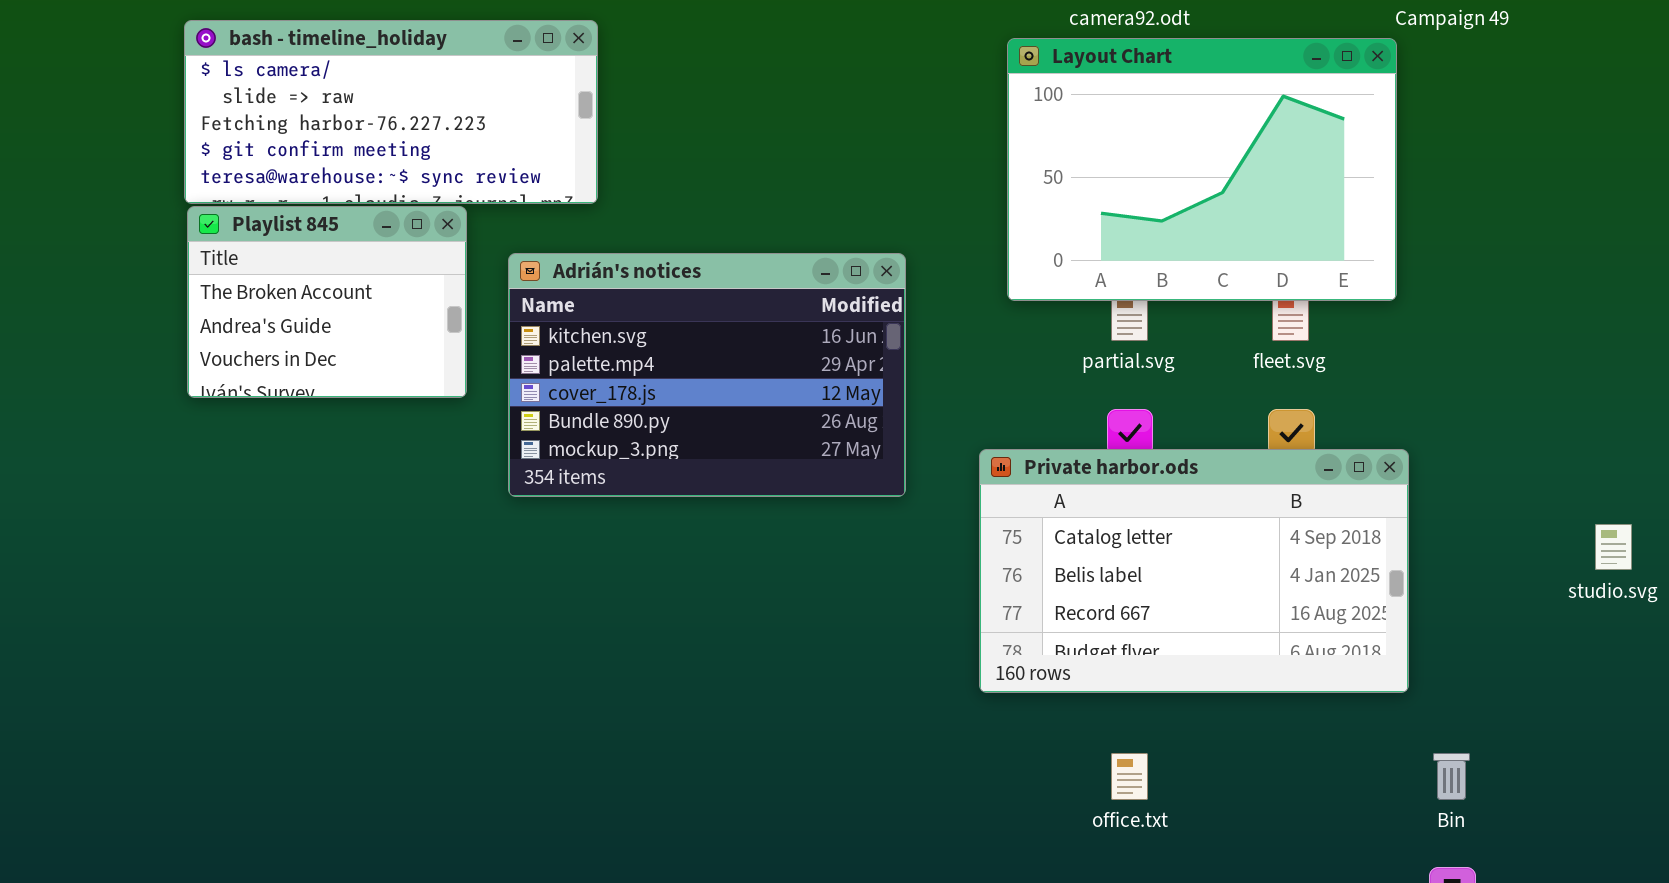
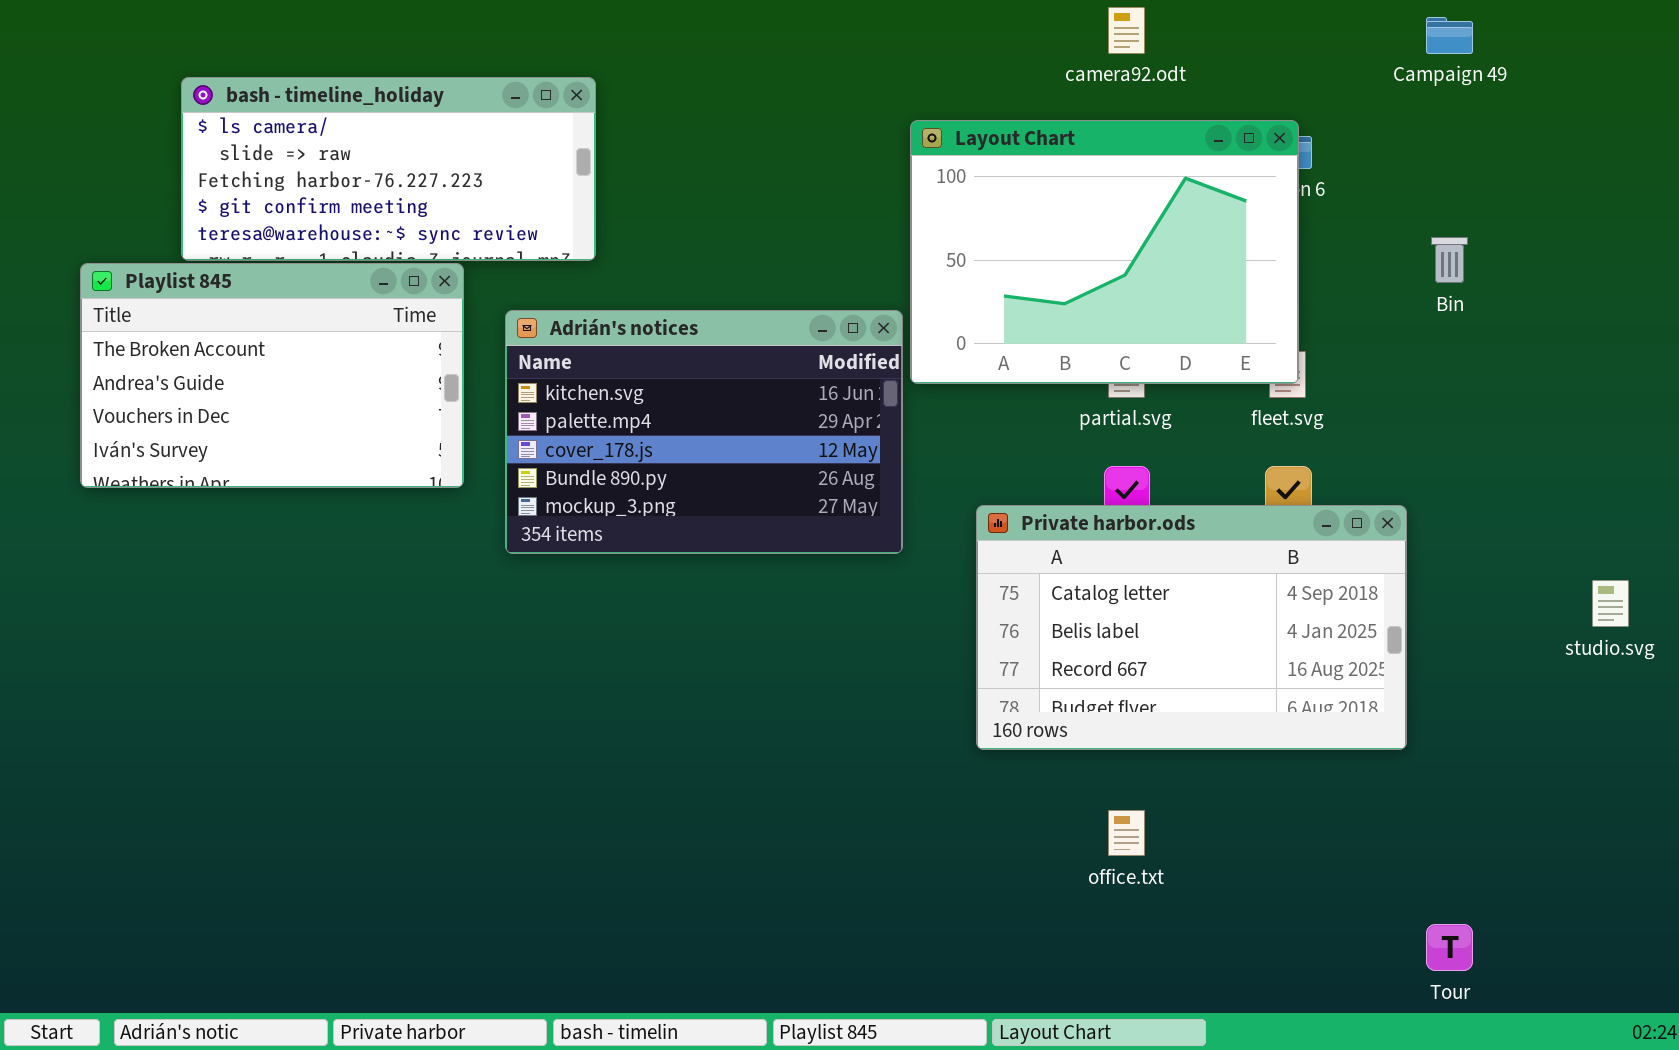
Layout Chart: [1007,38,1397,301] -> [910,120,1299,384], moved
Playlist 845: [187,206,467,398] -> [80,263,464,488], resized
Bin: [1433,753,1470,800] -> [1431,237,1468,283], moved

